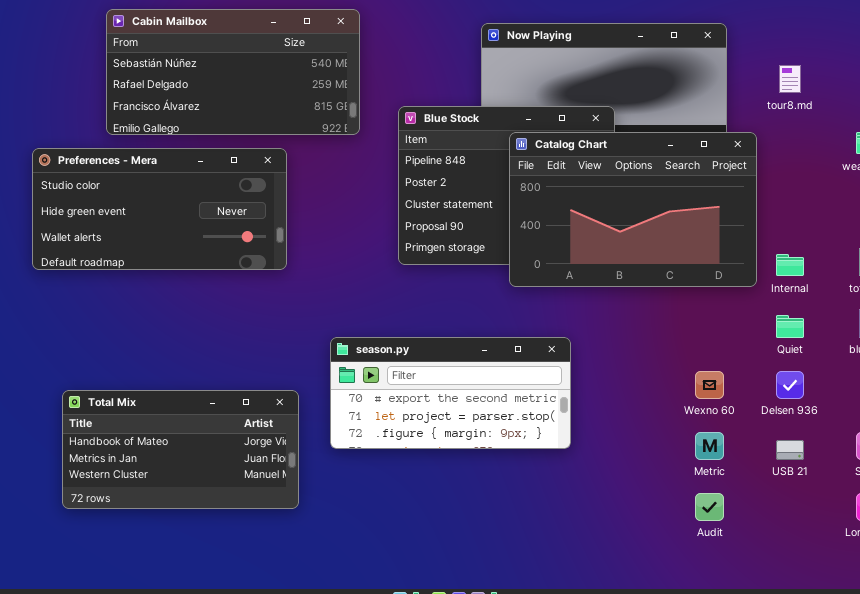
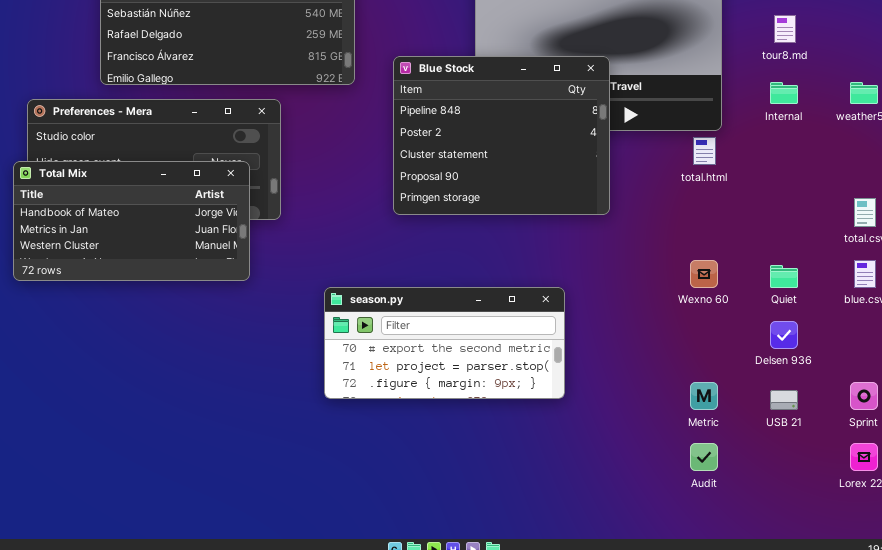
Catalog Chart: [509,132,757,287] -> none, closed
Internal: [776,254,804,276] -> [770,82,798,104], moved
Wexno 60: [695,371,724,399] -> [690,260,718,288], moved
Total Mix: [62,390,299,509] -> [13,161,250,281], moved

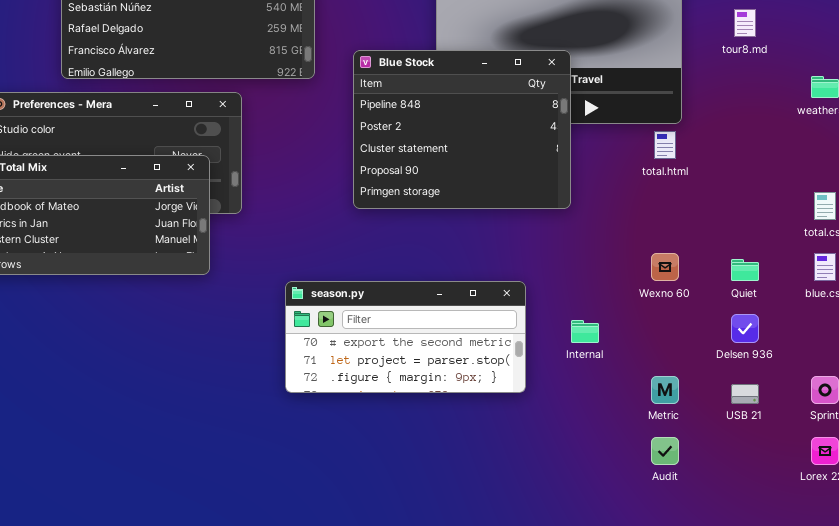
Internal: [770,82,798,104] -> [571,320,599,343], moved

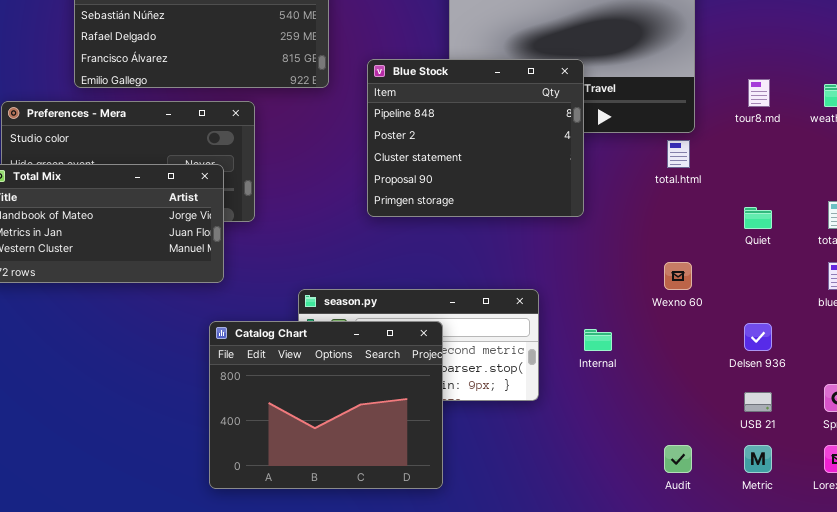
tour8.md: [734,9,756,37] -> [748,79,770,107], moved
Quiet: [731,259,759,281] -> [744,207,772,229], moved
Catalog Chart: none -> [209,321,443,489], opened
Metric: [651,376,679,404] -> [744,445,772,473], moved

